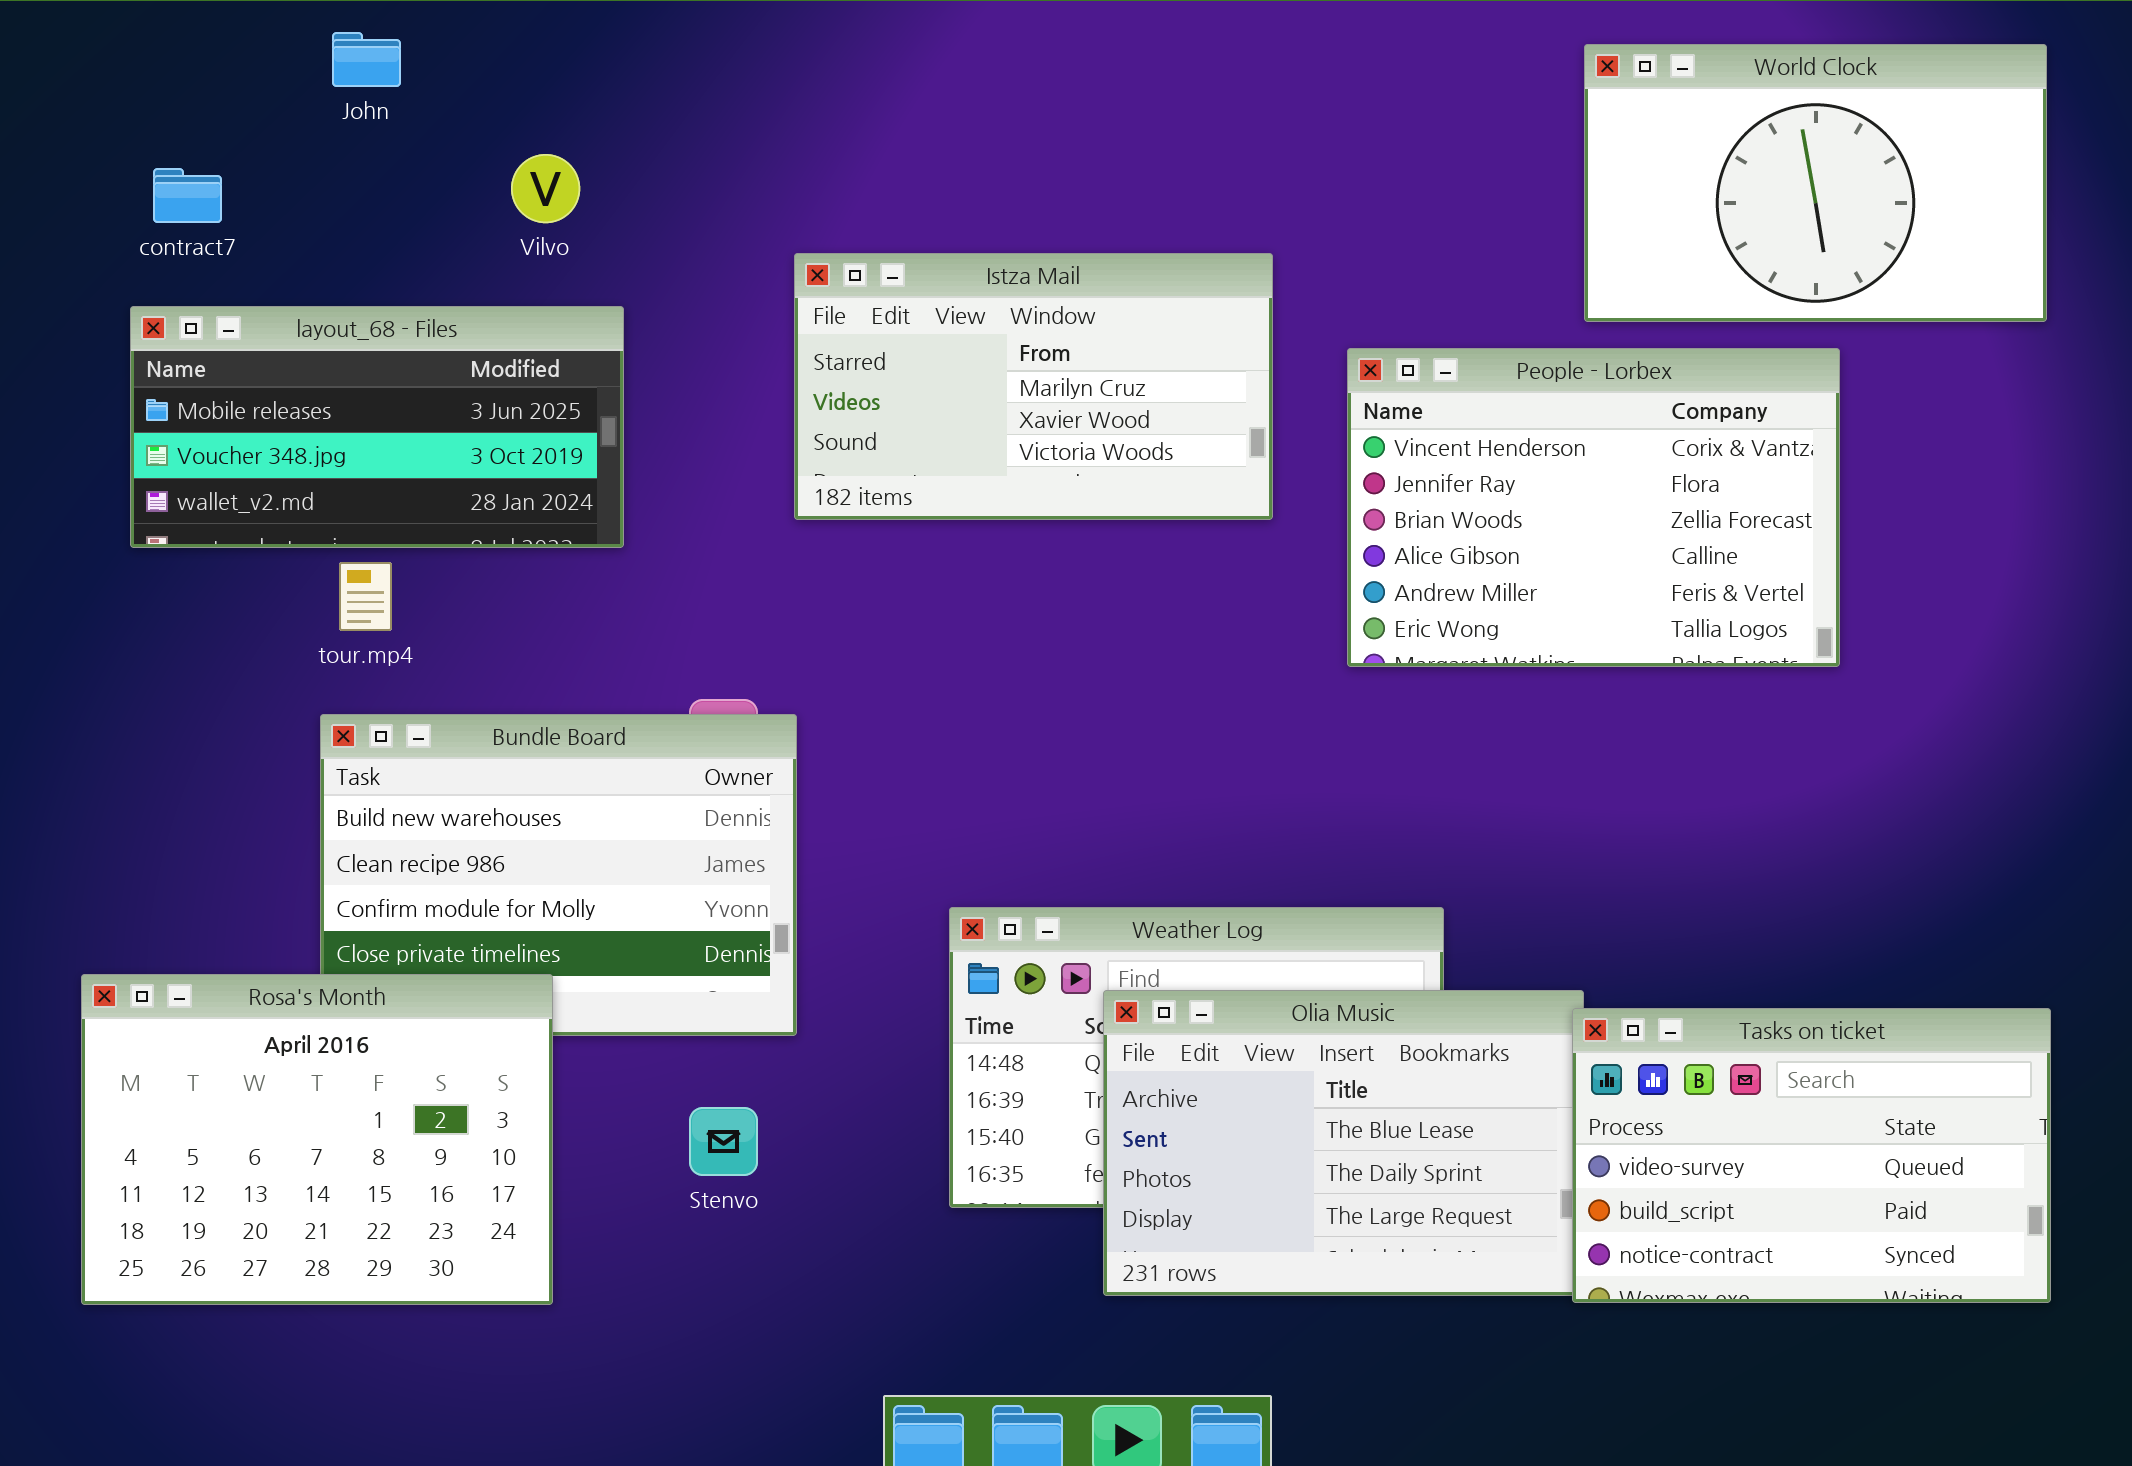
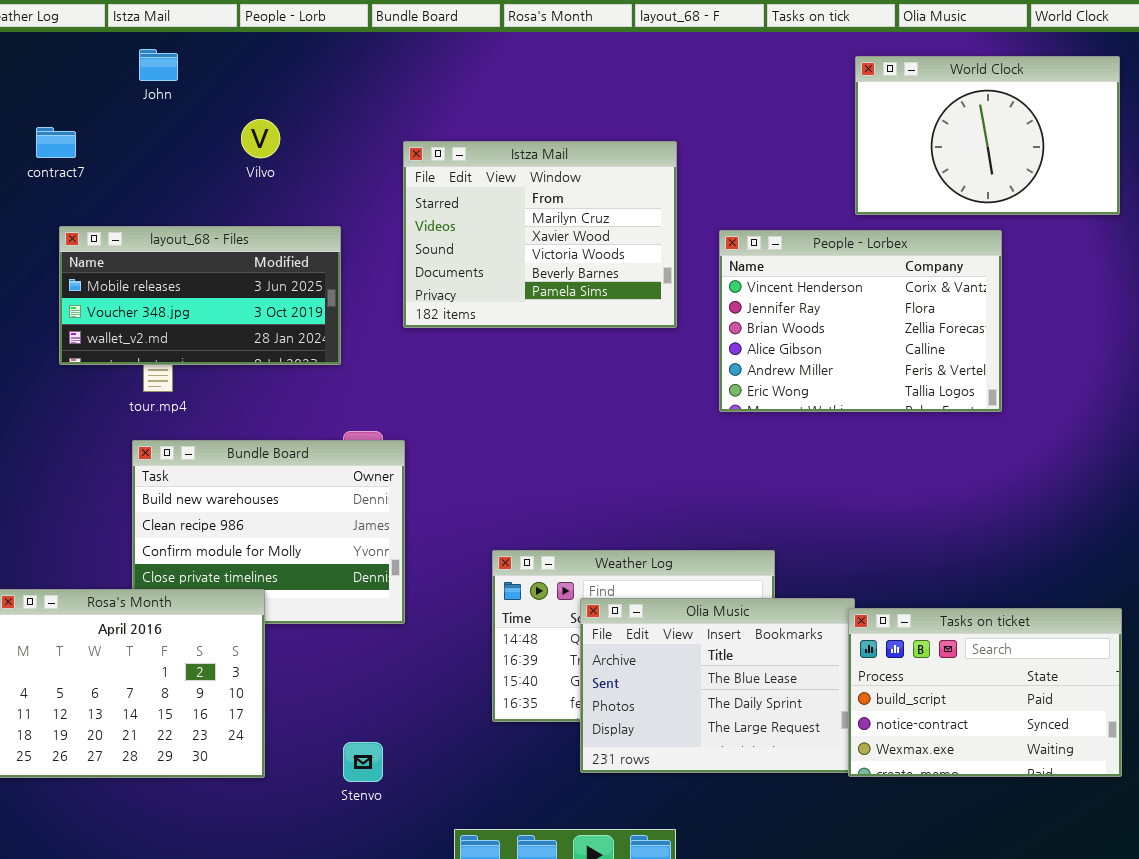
Istza Mail: [794,253,1273,520] -> [403,141,677,328], resized
layout_68 - Files: [130,306,624,548] -> [59,226,341,365], moved
Tasks on ticket: [1572,1008,2051,1303] -> [848,608,1122,777], scrolled down 1 row
Stenvo: [689,1107,758,1176] -> [343,742,383,782], moved

